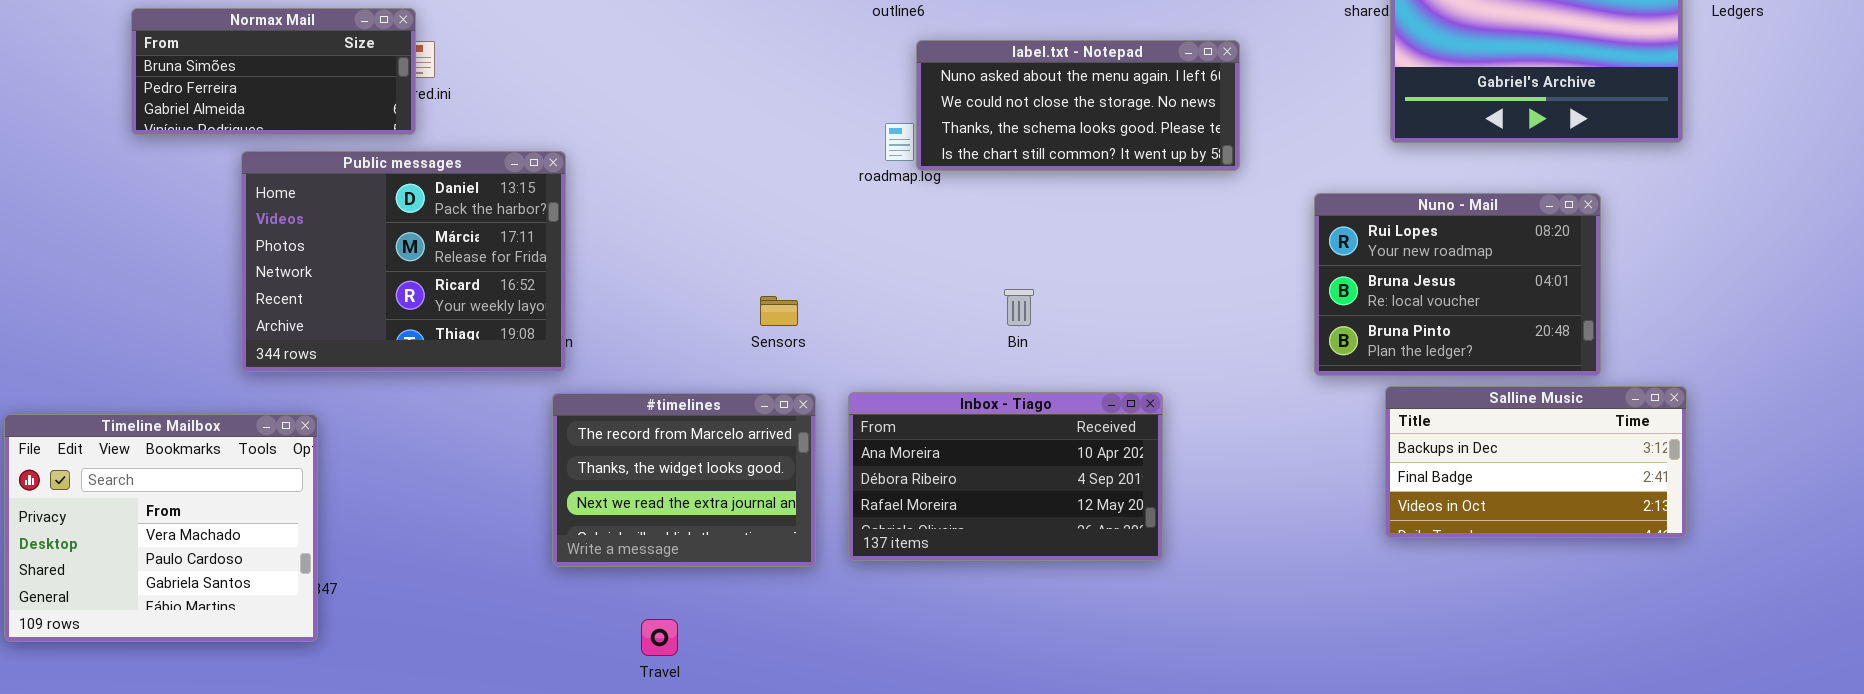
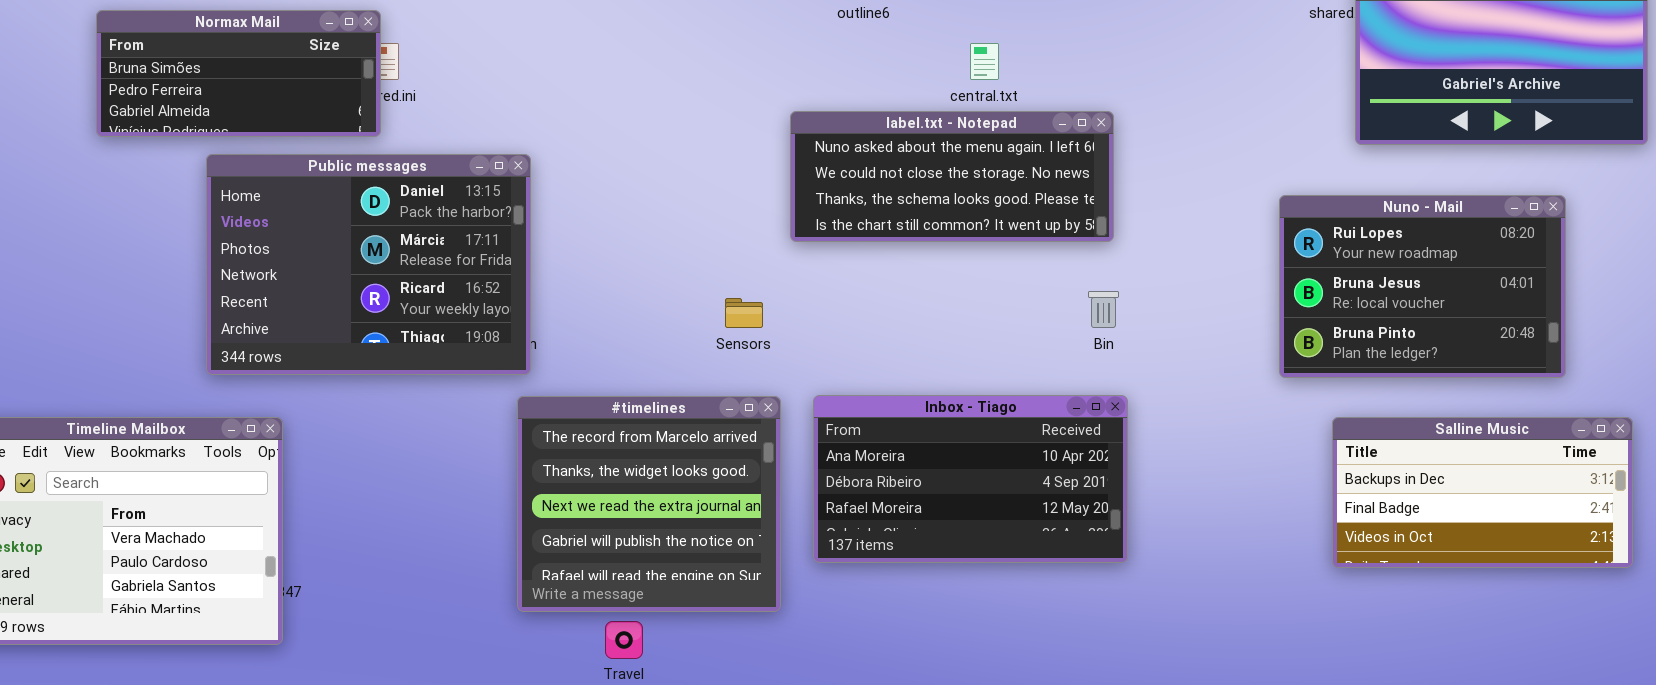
label.txt - Notepad: [916,40,1240,171] -> [790,111,1114,242], moved
Bin: [1004,289,1034,326] -> [1088,291,1119,328], moved
Salline Music: [1385,386,1687,538] -> [1332,417,1633,568], moved
#timelines: [552,393,816,567] -> [517,396,781,612], resized

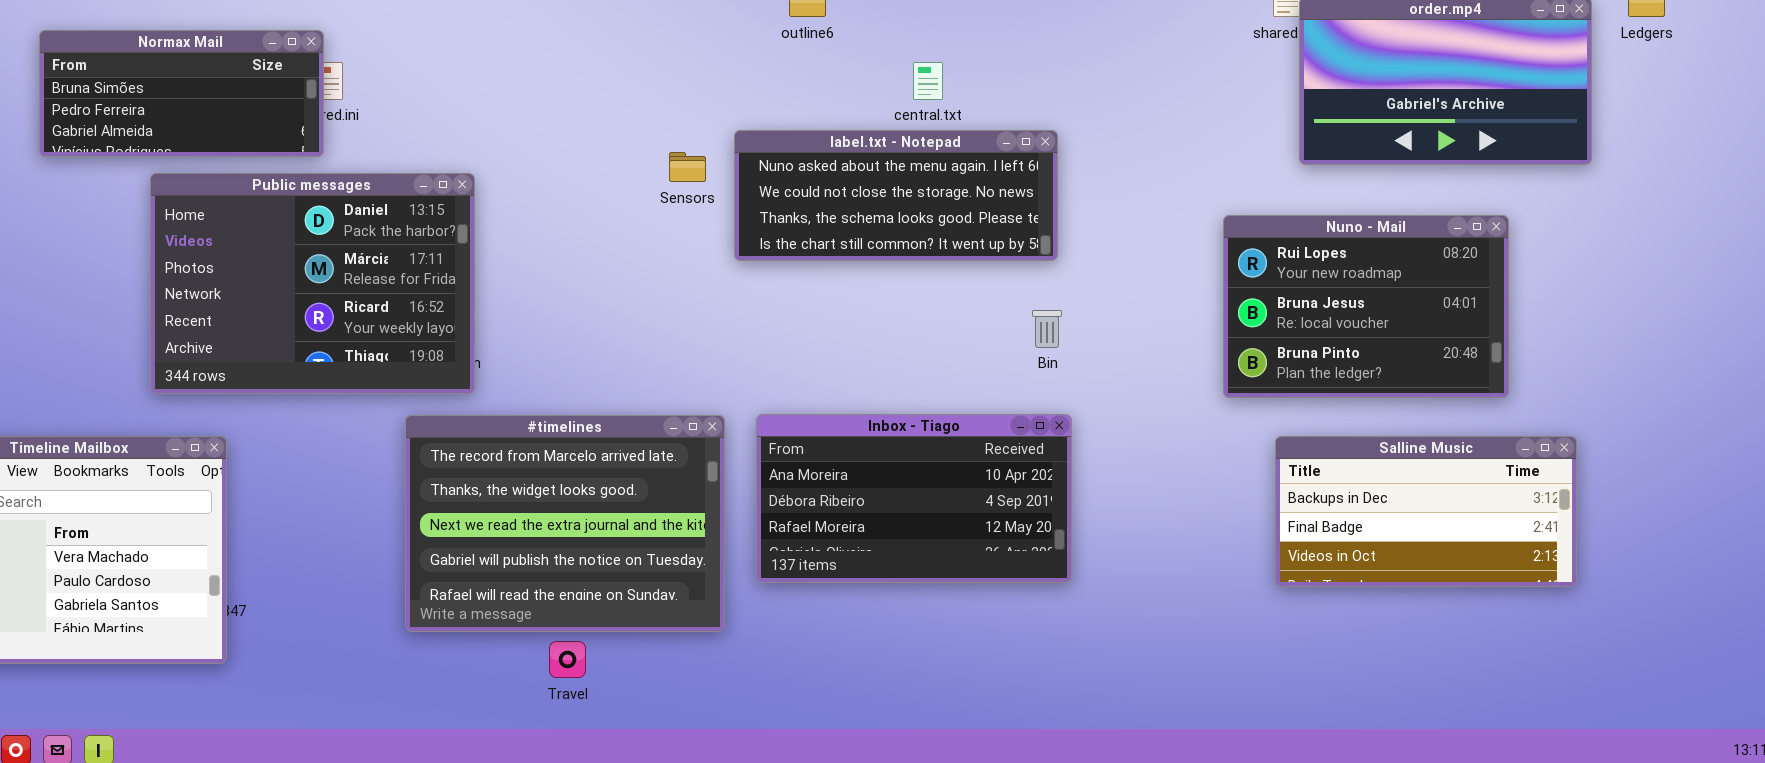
Sensors: [725,298,763,328] -> [669,152,706,182], moved
#timelines: [517,396,781,612] -> [405,415,725,632], resized

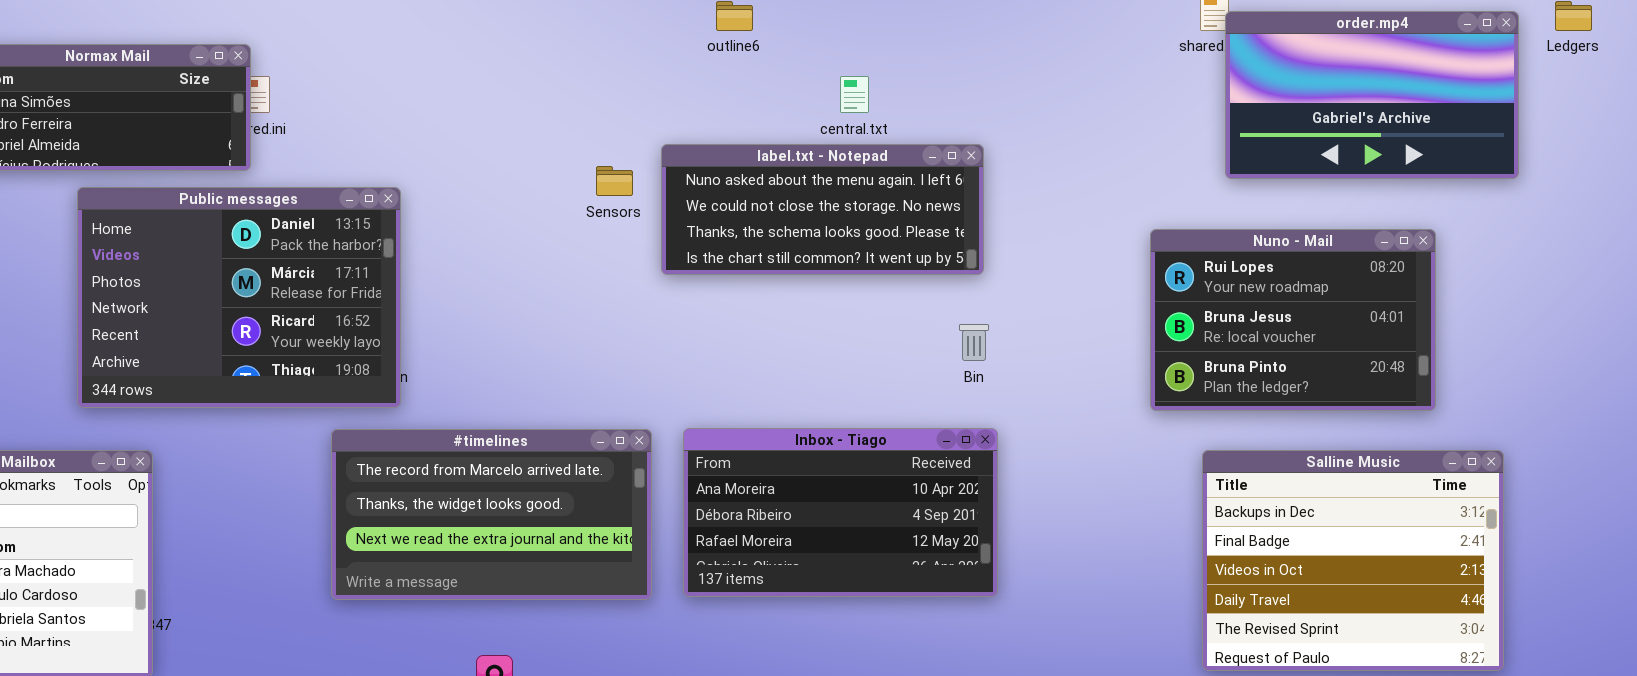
#timelines: [405,415,725,632] -> [331,429,652,600], resized
Salline Music: [1275,436,1577,587] -> [1202,450,1504,671], resized

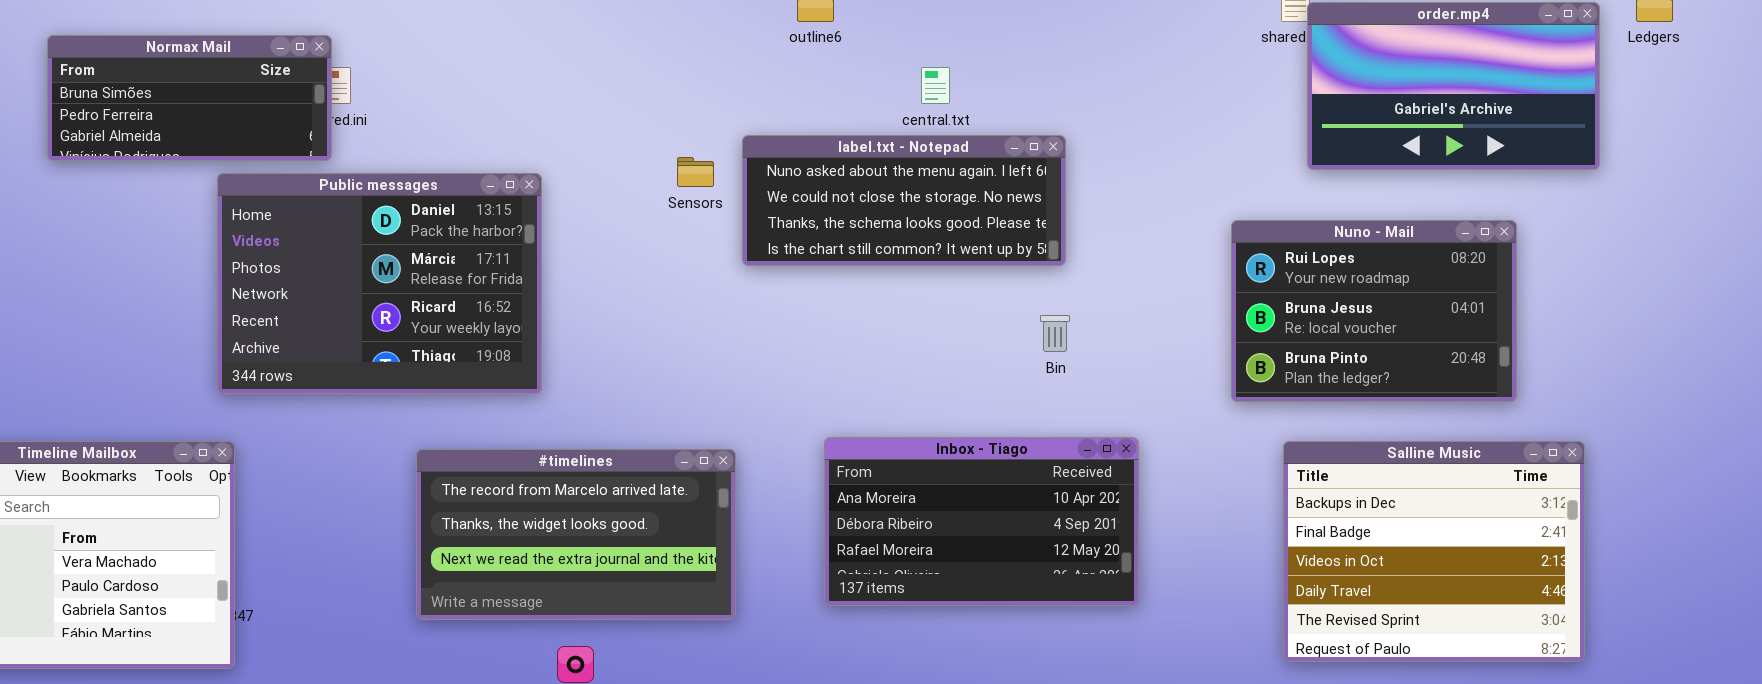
Public messages: [77,187,401,408] -> [217,173,542,394], moved
Inbox - Tiago: [683,428,998,597] -> [824,437,1139,606], moved
#timelines: [331,429,652,600] -> [416,449,736,620], moved

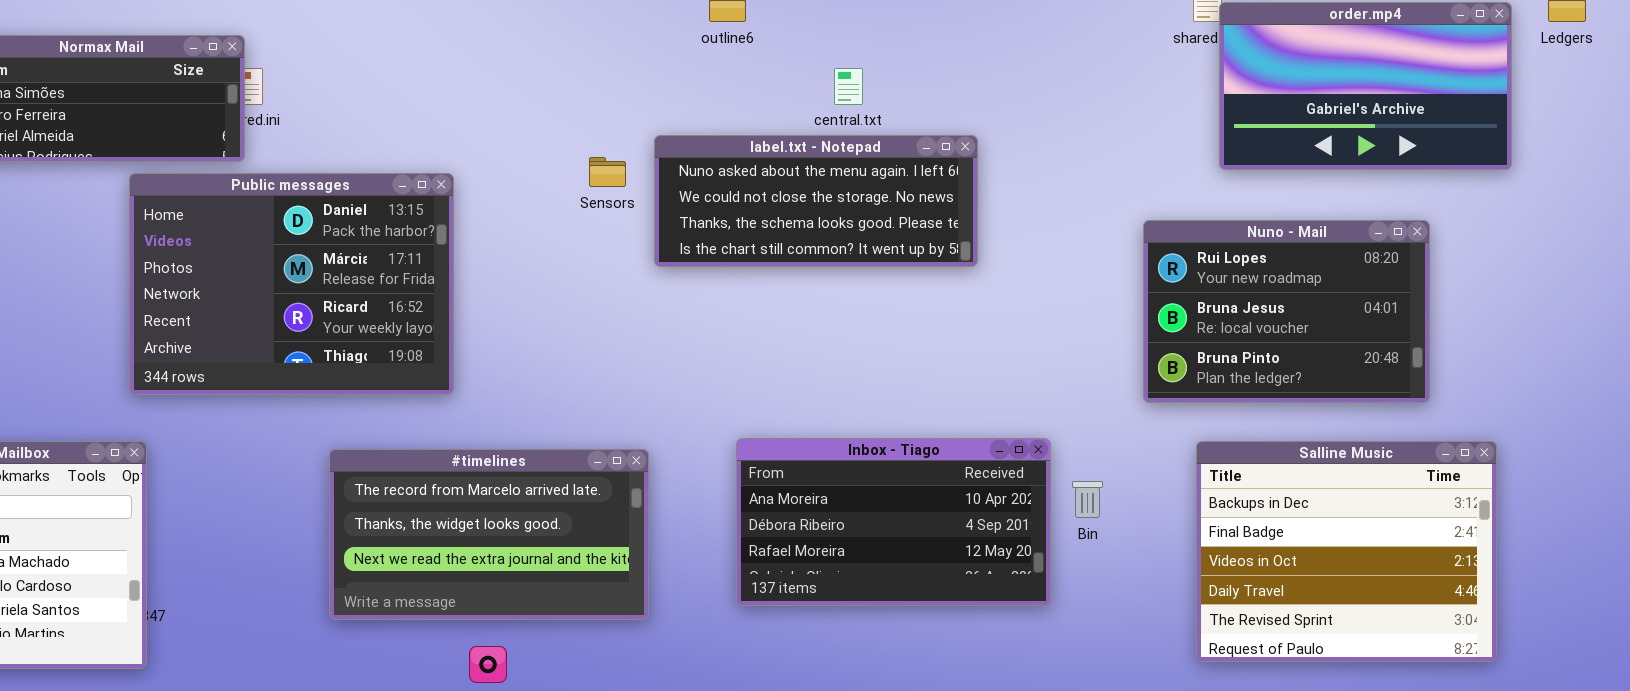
Bin: [1040,315,1070,352] -> [1072,481,1103,518], moved

